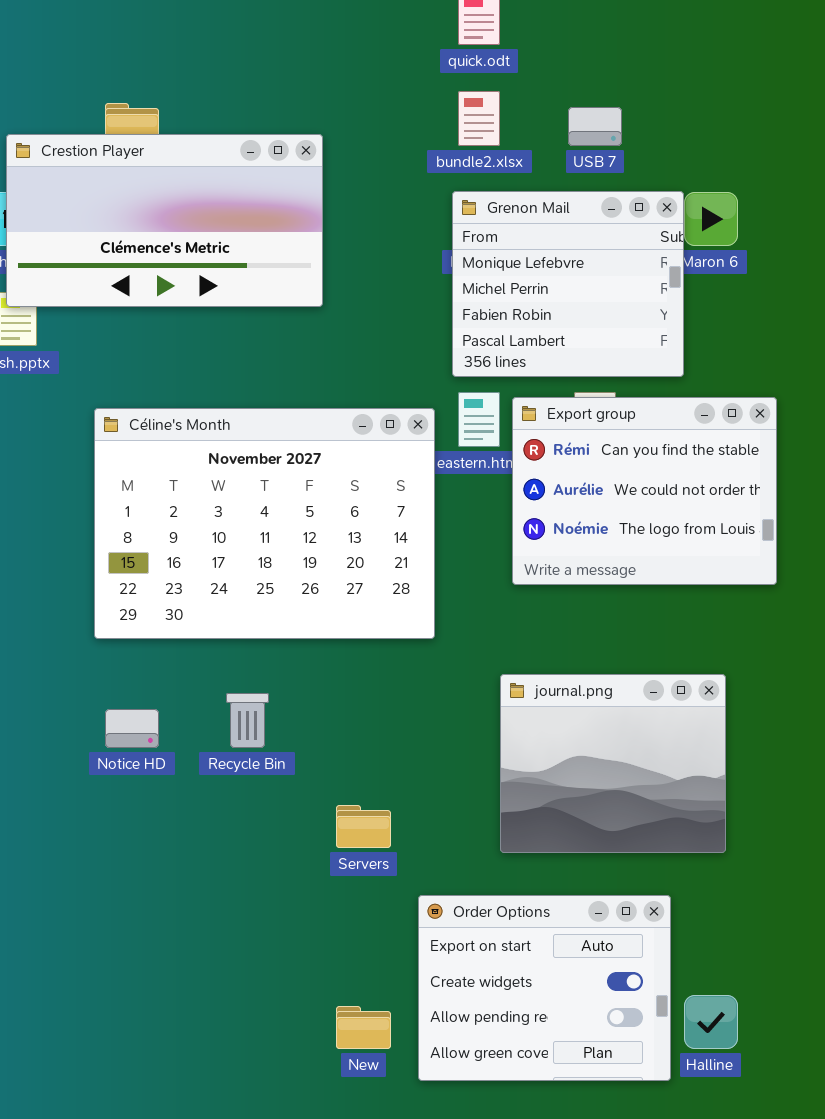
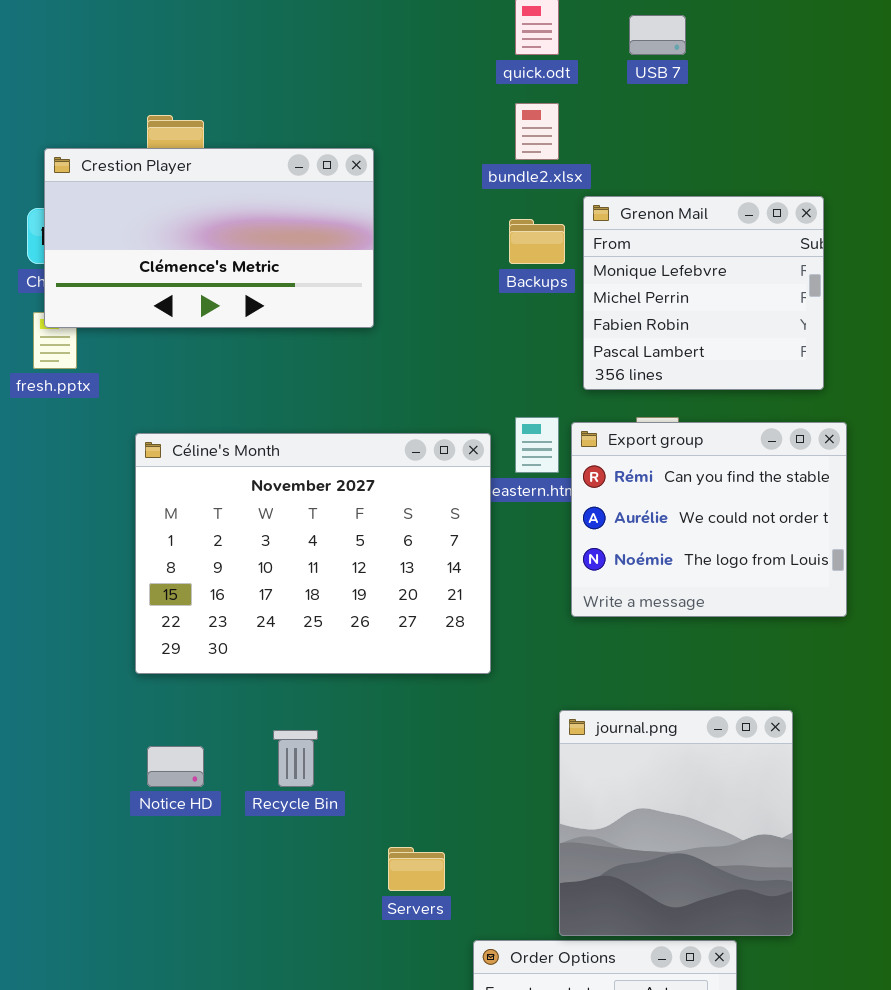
USB 7: [568,107,622,146] -> [629,15,686,55], moved
Grenon Mail: [452,191,684,377] -> [583,196,824,390], moved
journal.png: [500,674,726,853] -> [559,710,793,936], resized

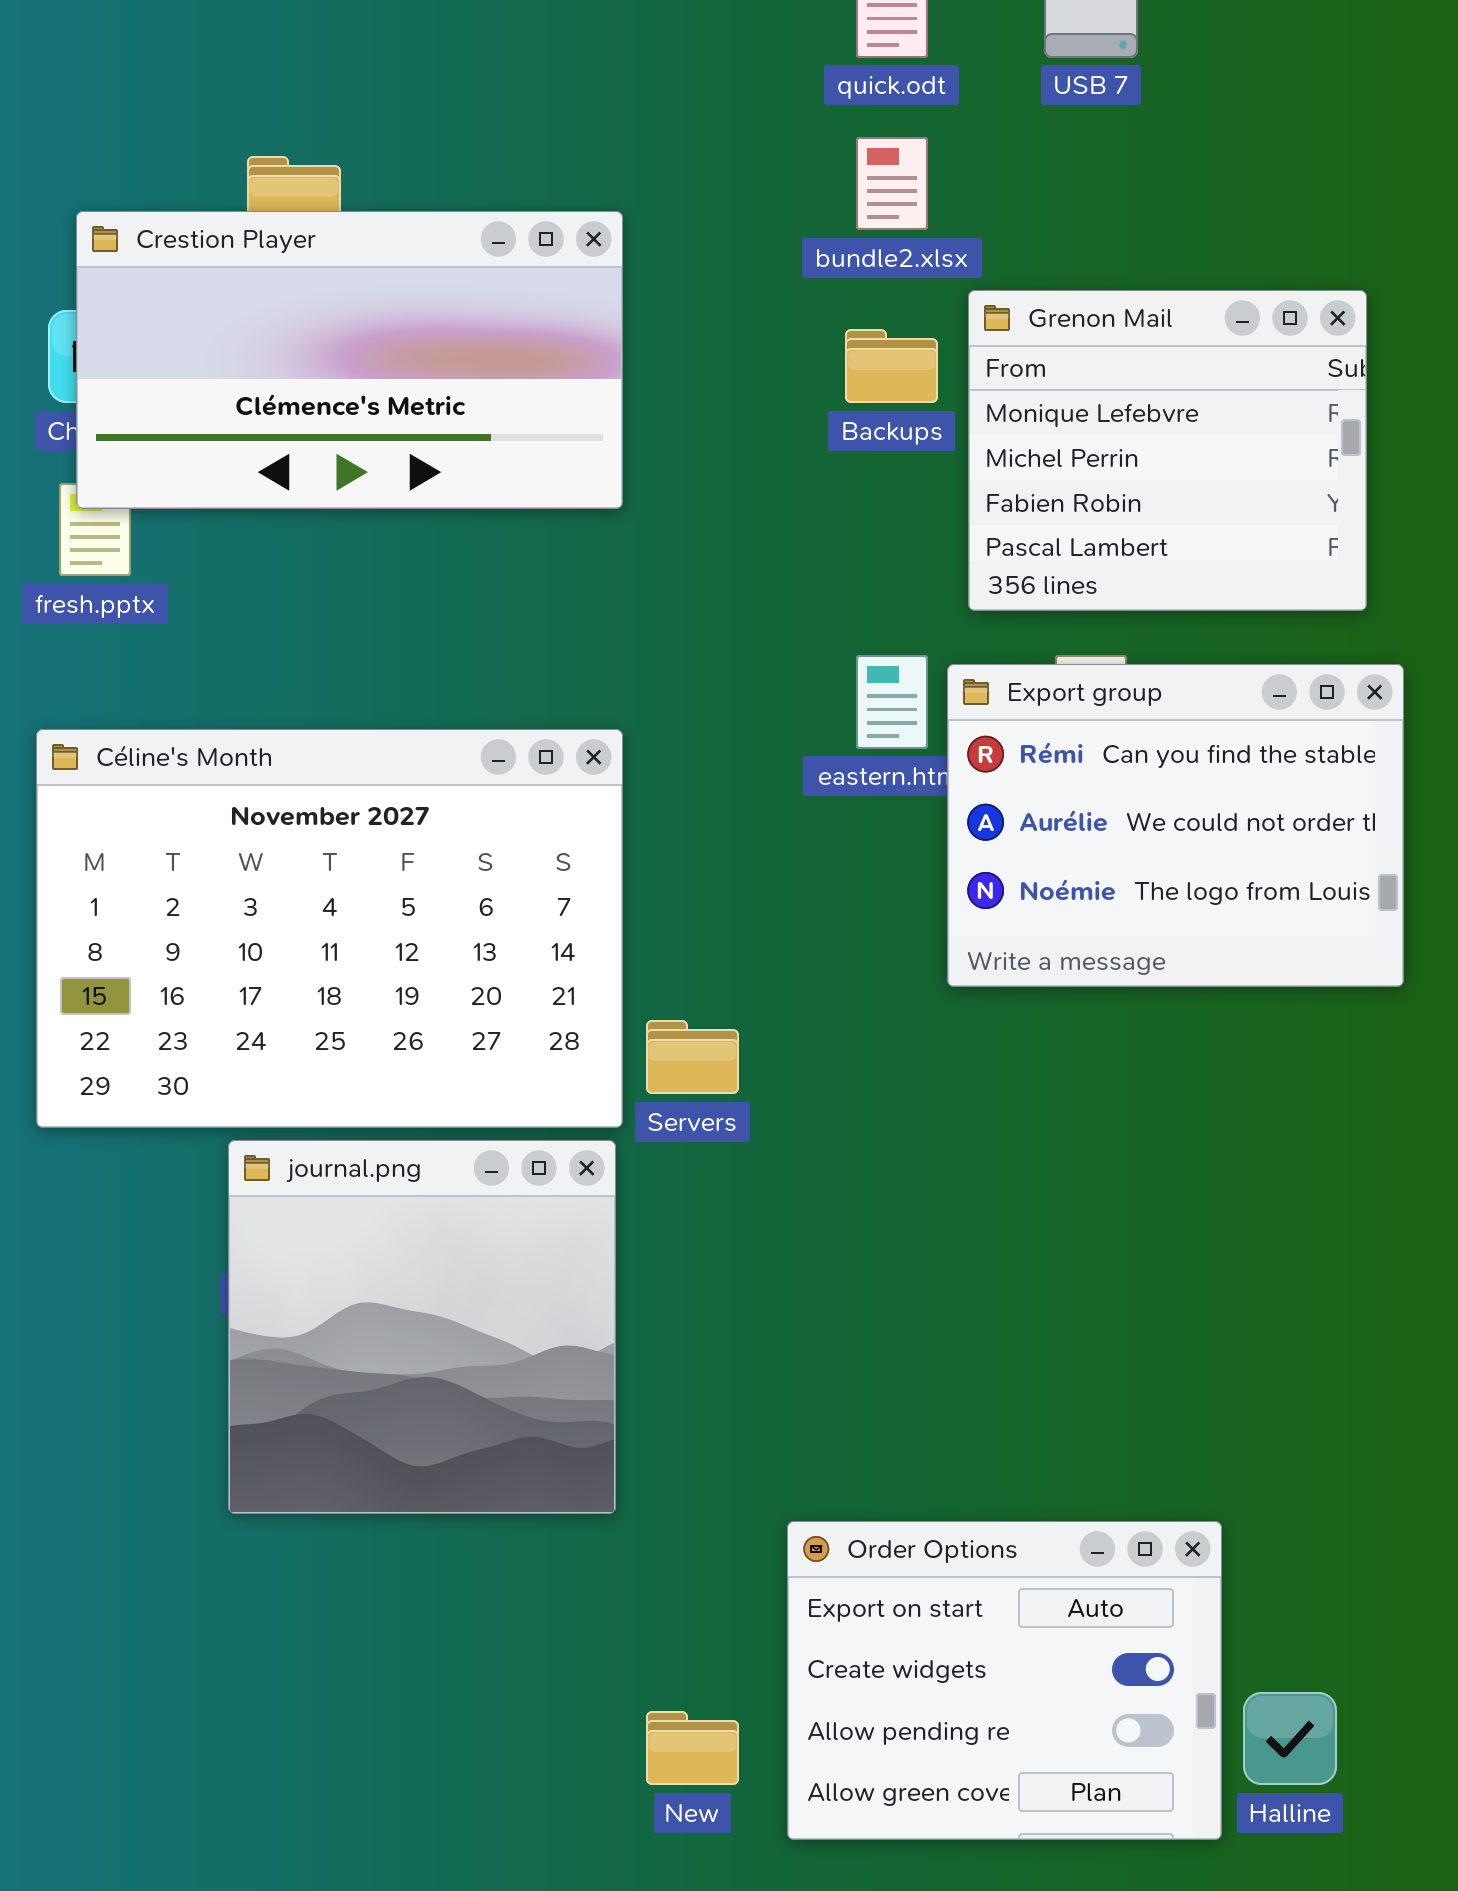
Céline's Month: [135,433,491,674] -> [36,729,623,1128], moved
journal.png: [559,710,793,936] -> [228,1140,616,1514], moved
Servers: [388,847,445,891] -> [646,1020,739,1094], moved

